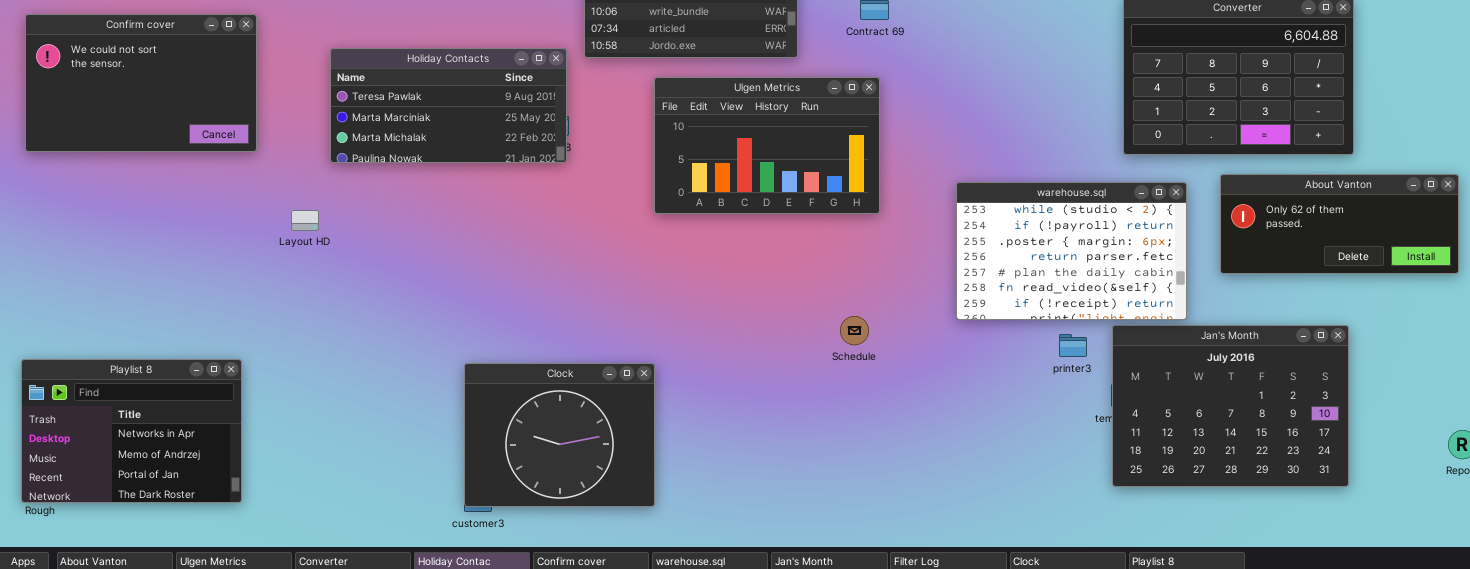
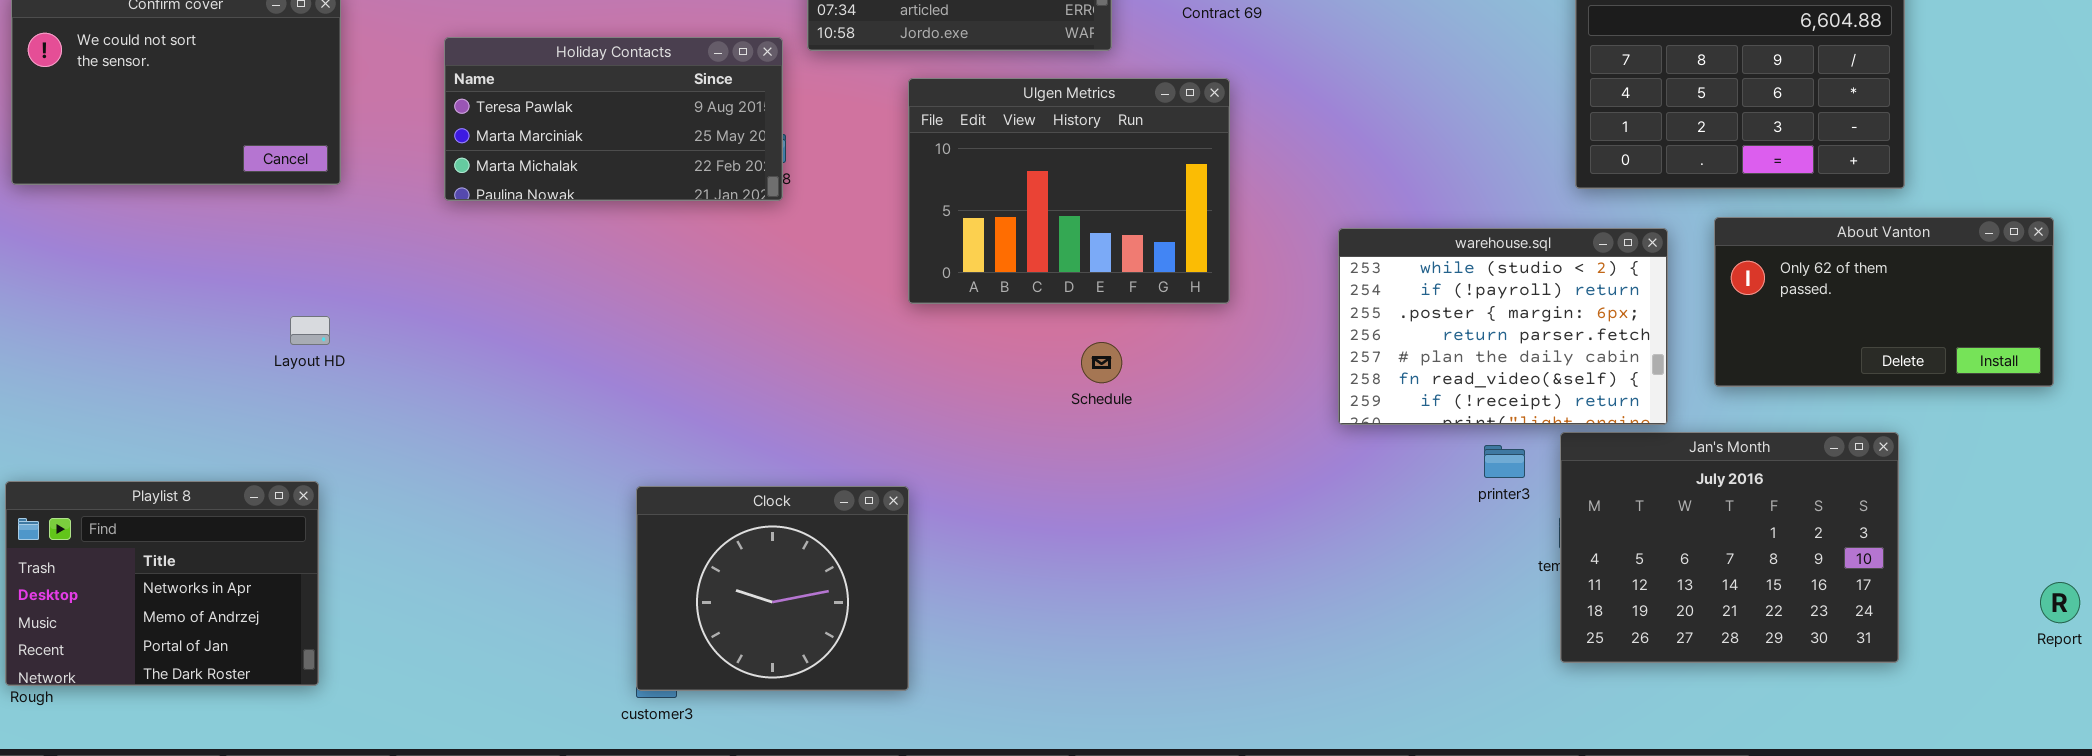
Ulgen Metrics: [654,77,880,214] -> [908,78,1230,304], resized
About Vanton: [1220,174,1459,274] -> [1714,217,2054,387], resized
Layout HD: [291,210,319,231] -> [290,316,330,345], moved
Schedule: [840,316,869,345] -> [1081,342,1122,383], moved

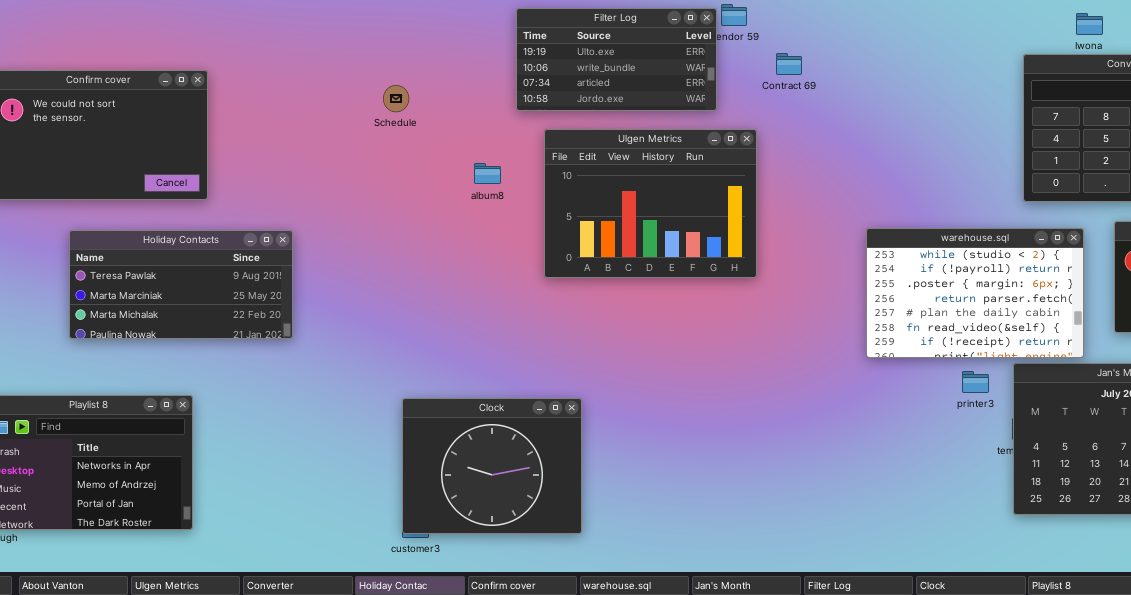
Holiday Contacts: [444,37,783,201] -> [69,230,293,339], moved
Ulgen Metrics: [908,78,1230,304] -> [544,129,757,278], moved
Schedule: [1081,342,1122,383] -> [383,85,409,112], moved

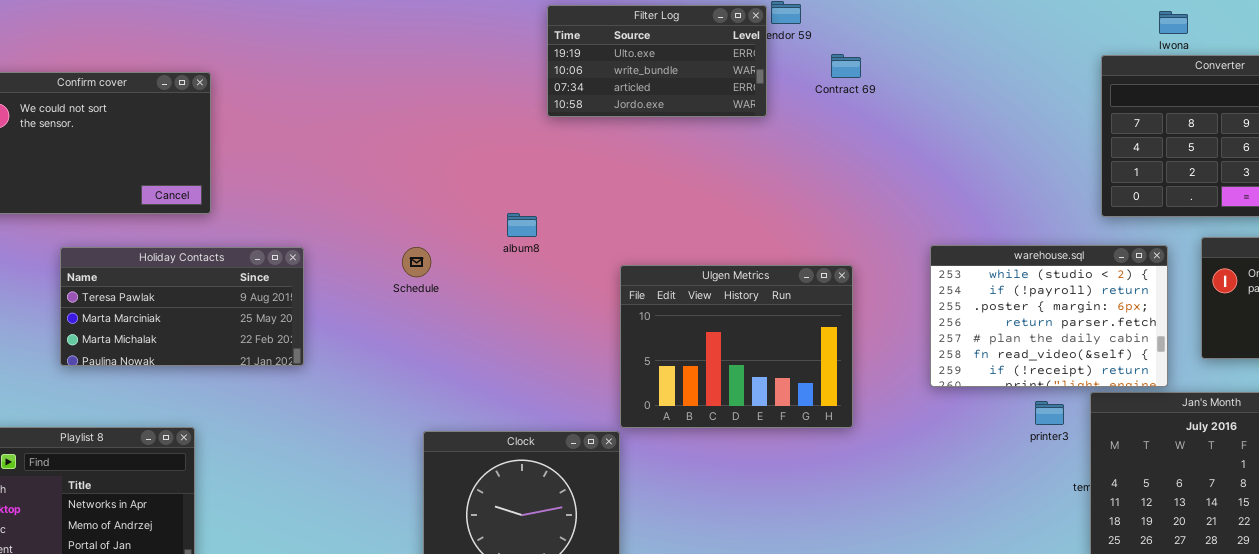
Schedule: [383,85,409,112] -> [402,247,431,277], moved
Ulgen Metrics: [544,129,757,278] -> [620,265,853,428], moved
album8: [474,163,501,184] -> [507,213,537,237], moved

